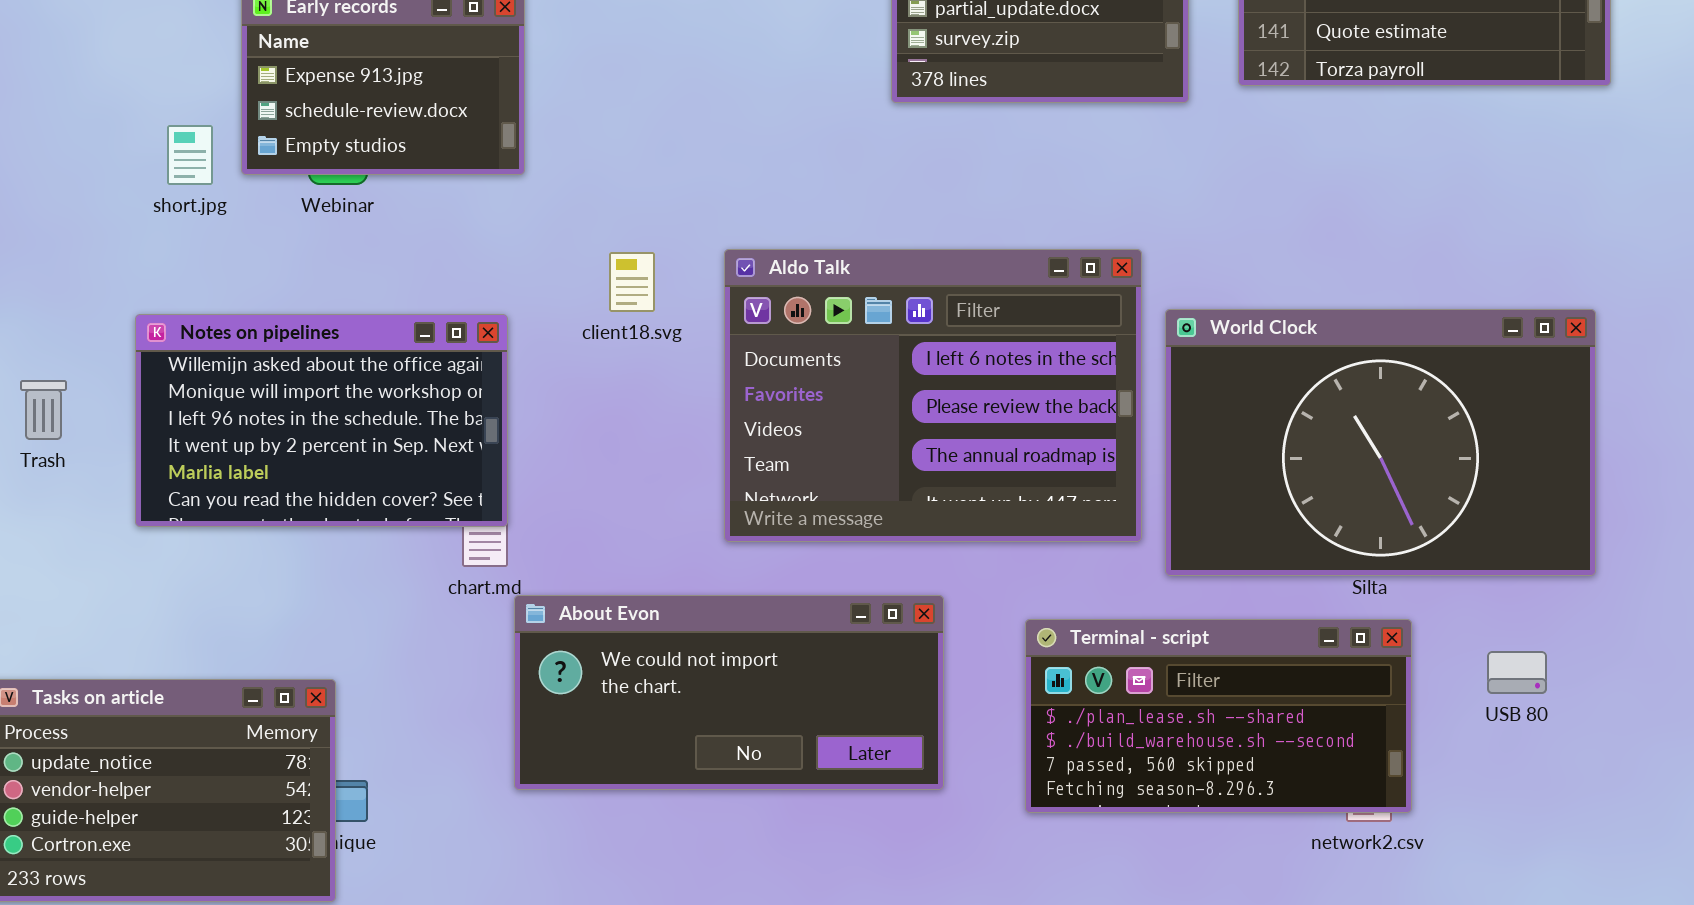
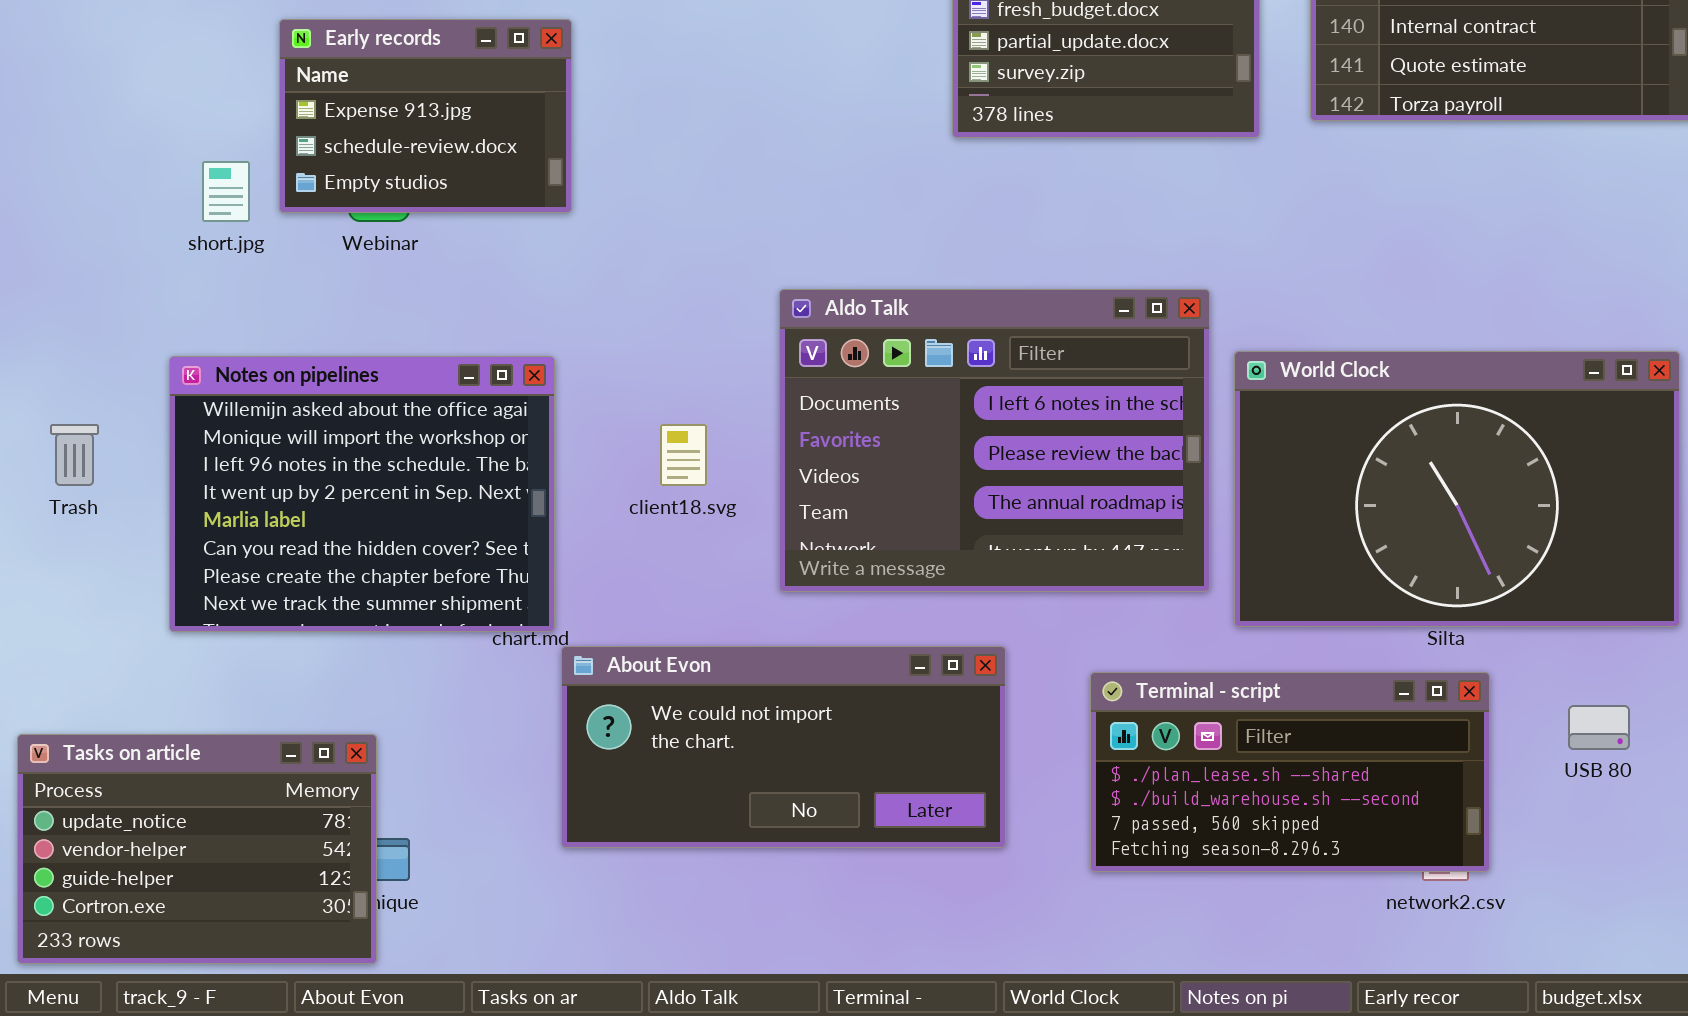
client18.svg: [609,252,655,312] -> [660,424,707,486], moved
Notes on pipelines: [135,314,508,527] -> [169,356,555,632], resized

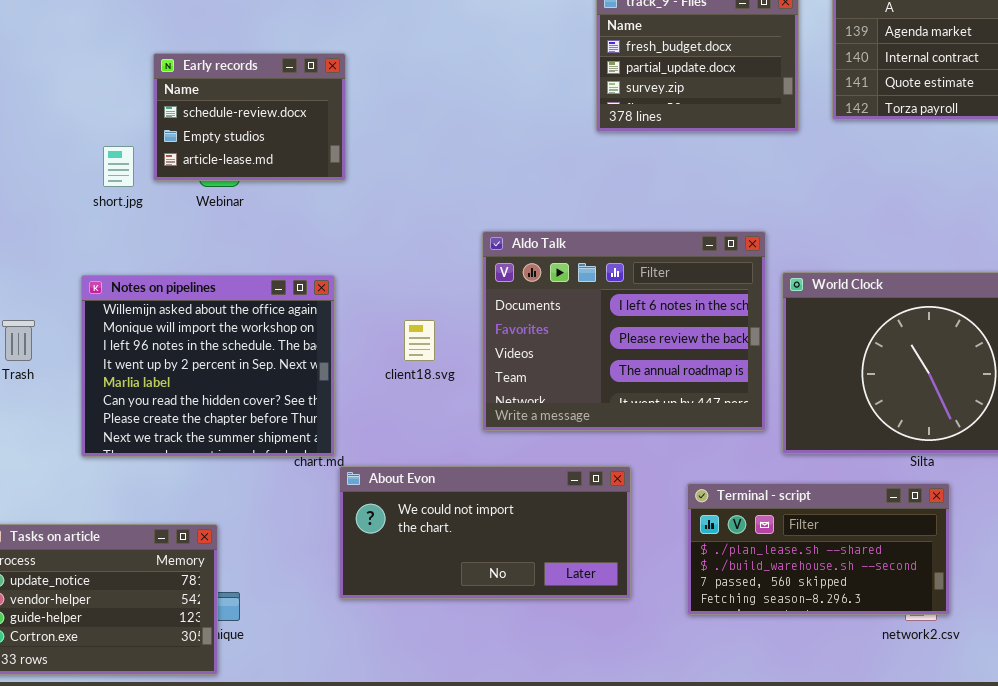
Early records: [279,19,572,213] -> [153,53,346,181], scrolled down 1 row

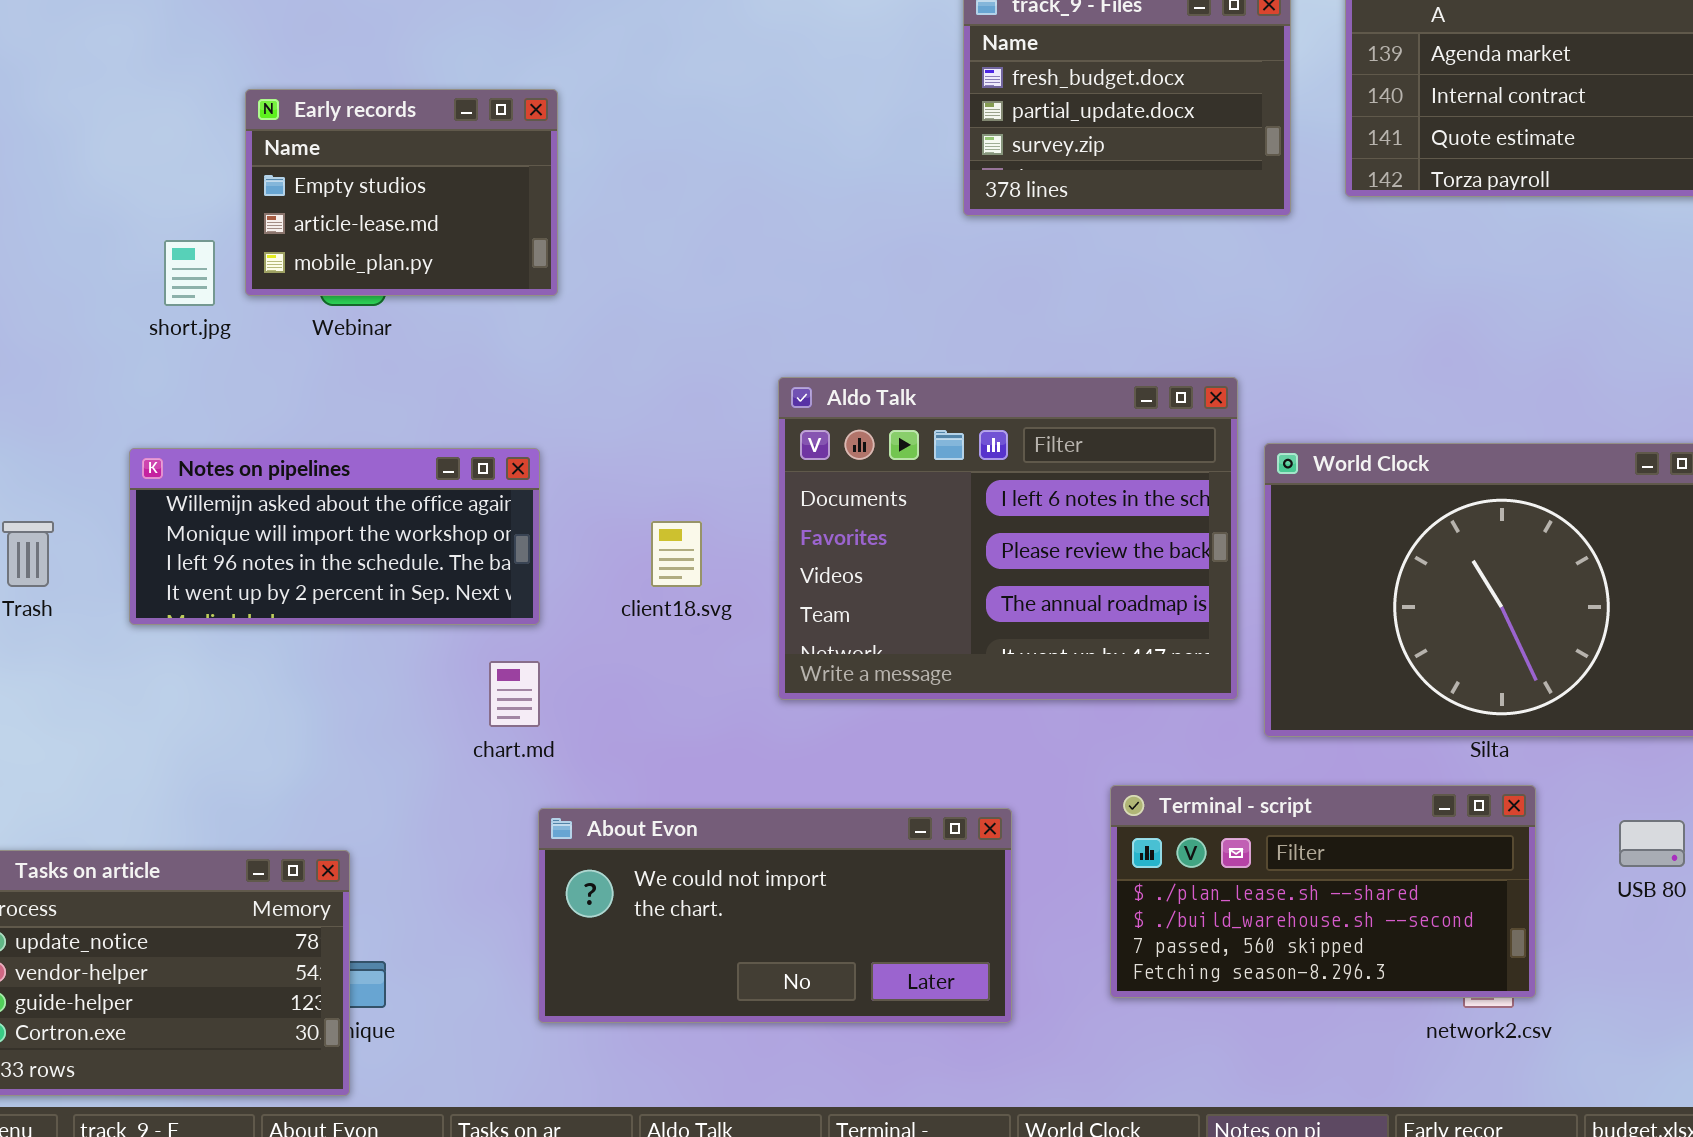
Early records: [153,53,346,181] -> [245,89,558,296], scrolled down 1 row
Notes on pipelines: [81,275,335,457] -> [129,448,540,625], resized
About Evon: [339,466,631,599] -> [538,808,1012,1023], moved

